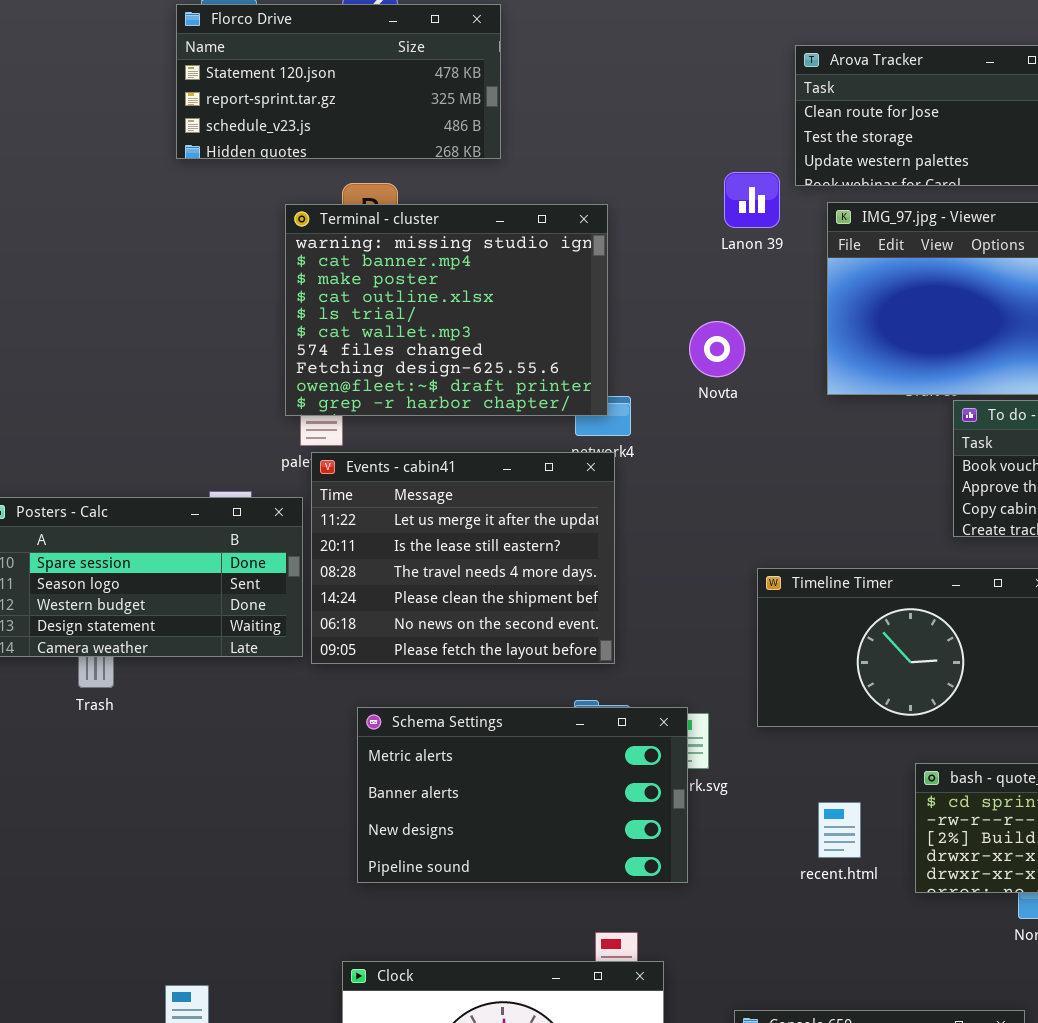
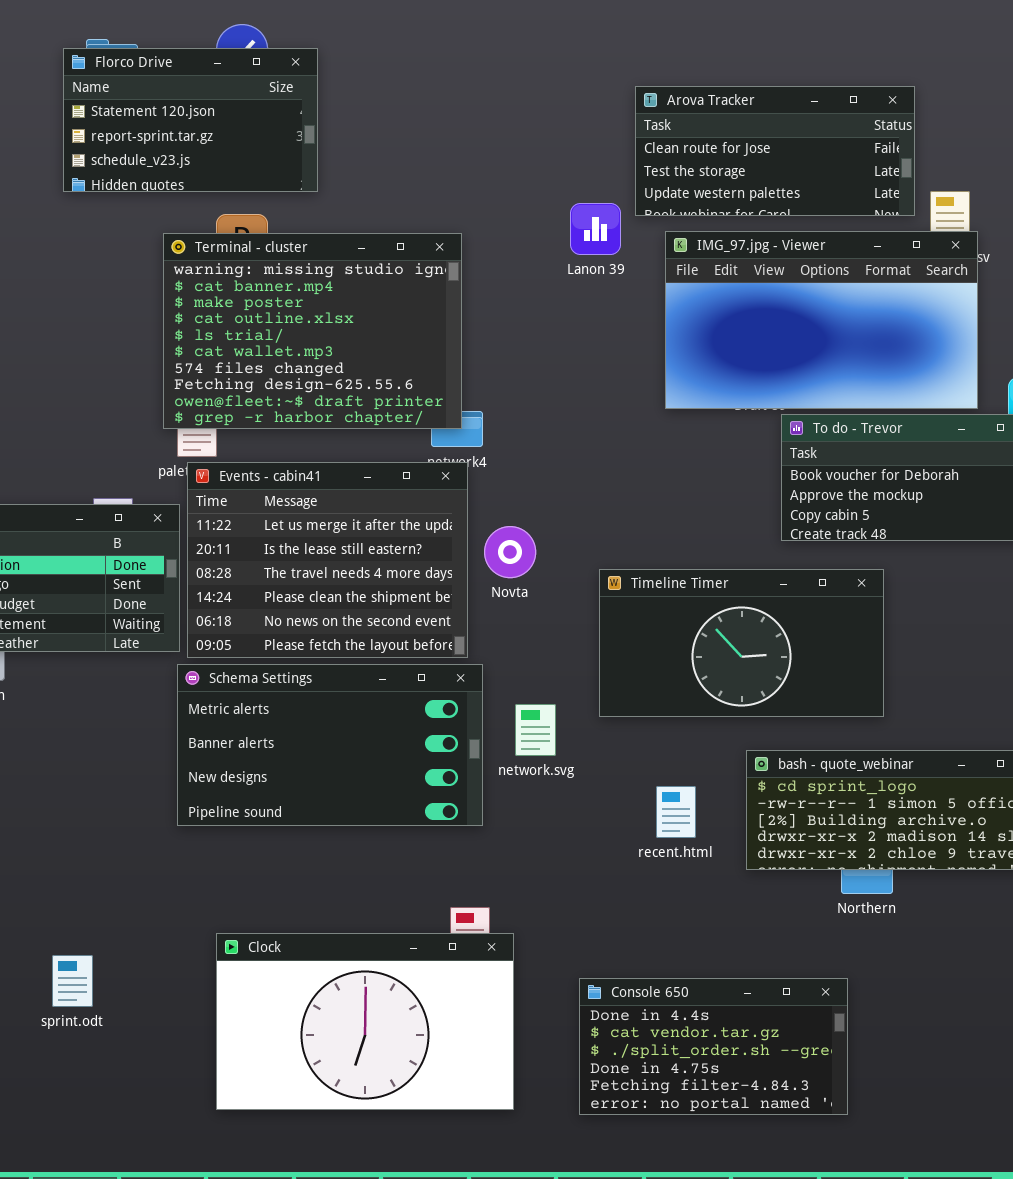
Florco Drive: [176,4,501,159] -> [63,48,318,192], resized
Novta: [689,321,745,377] -> [484,526,536,578], moved
Schema Settings: [357,707,688,883] -> [177,664,483,826], moved

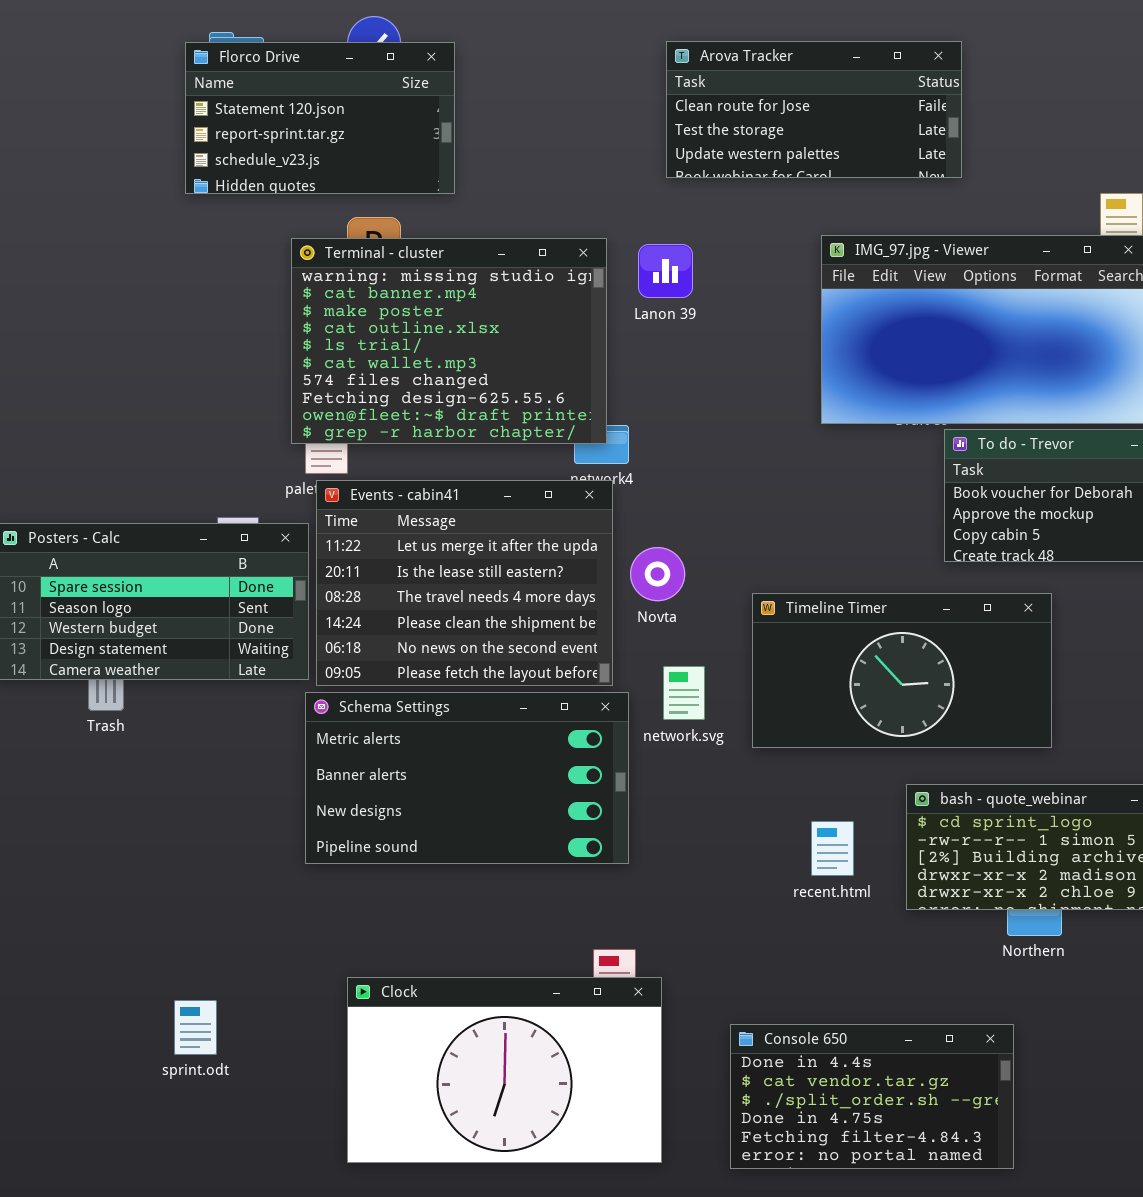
Arova Tracker: [635,86,915,216] -> [666,41,962,178], moved
Lanon 39: [570,203,621,255] -> [638,244,693,298], moved
network.svg: [515,704,556,756] -> [663,666,705,720], moved

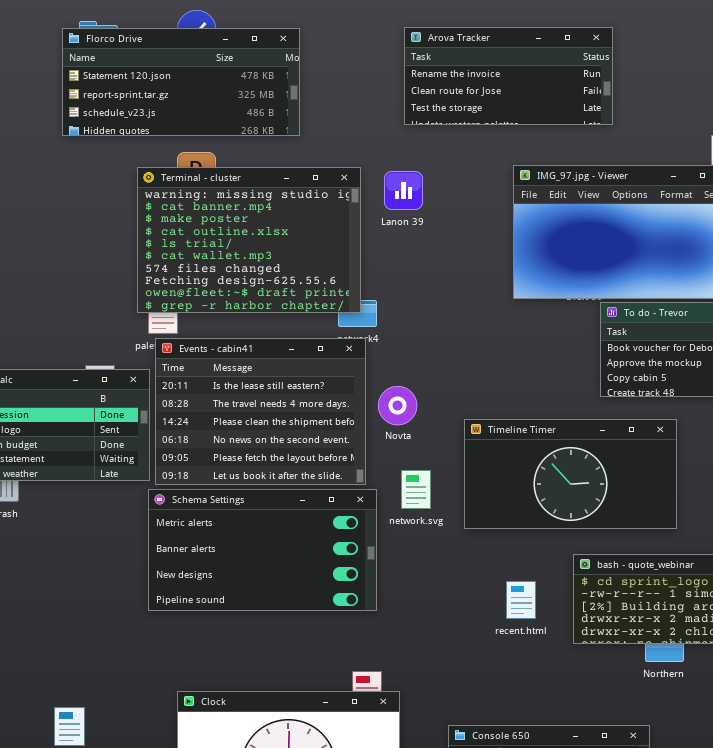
Arova Tracker: [666,41,962,178] -> [404,27,613,125], scrolled up 1 row
Florco Drive: [185,42,455,194] -> [62,28,300,136], resized
Events - cabin41: [316,480,613,686] -> [155,338,366,485], scrolled down 1 row

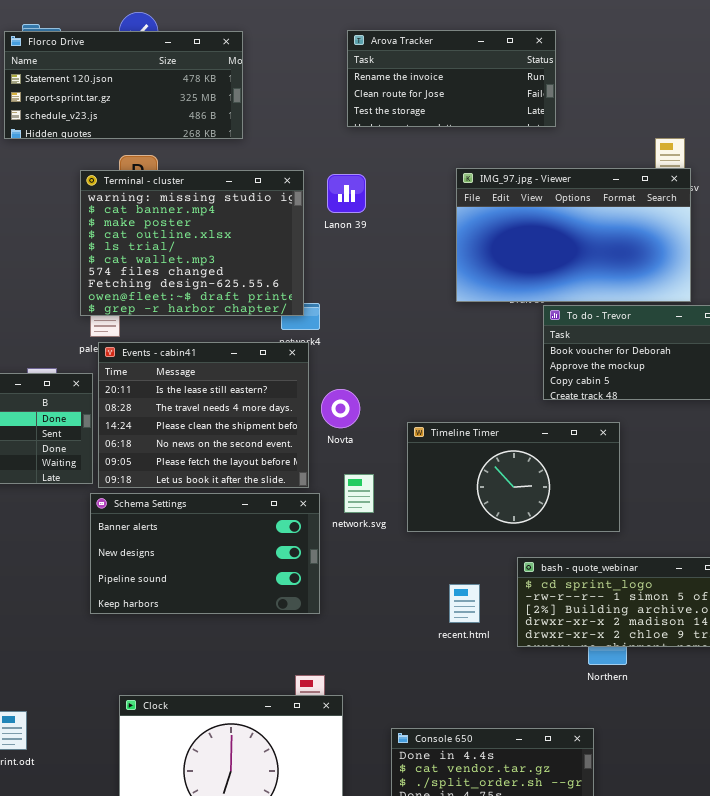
Schema Settings: [148,489,377,611] -> [90,493,320,614], scrolled down 1 row

